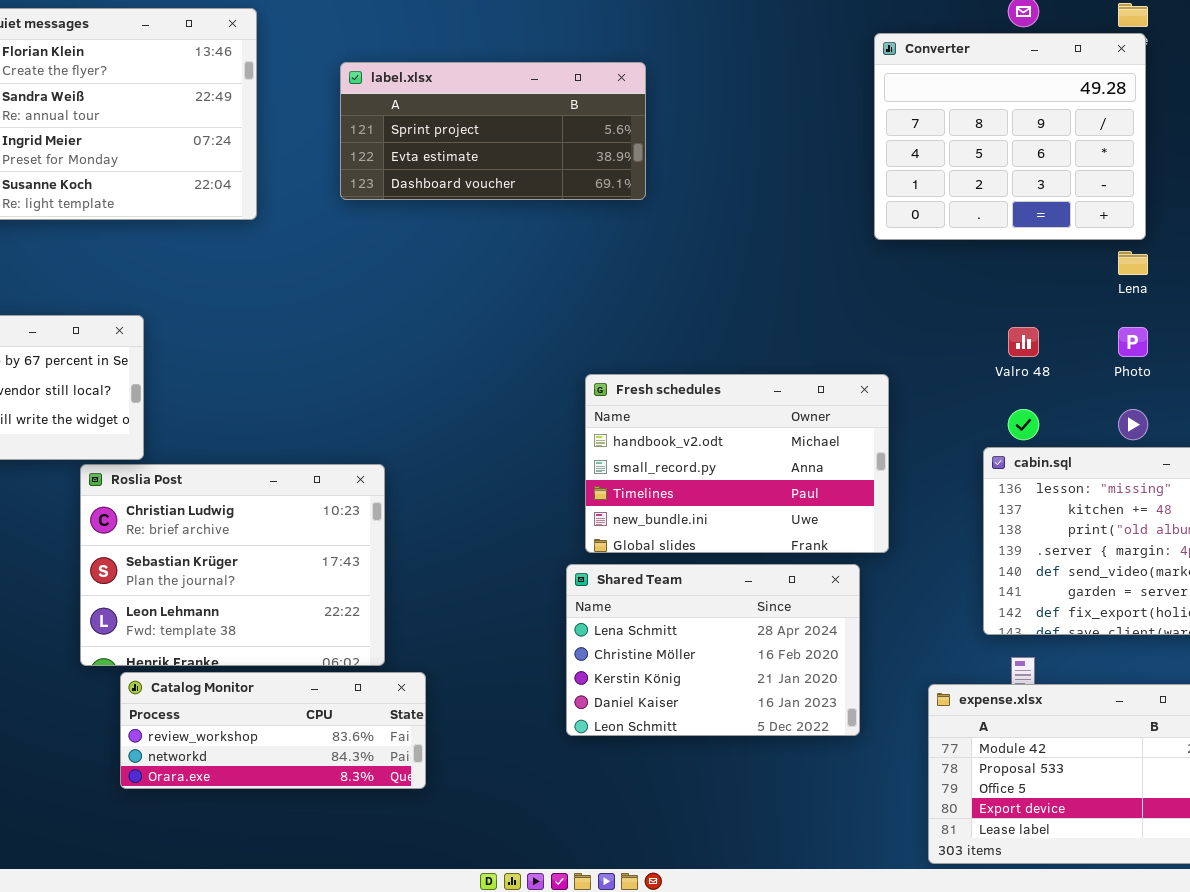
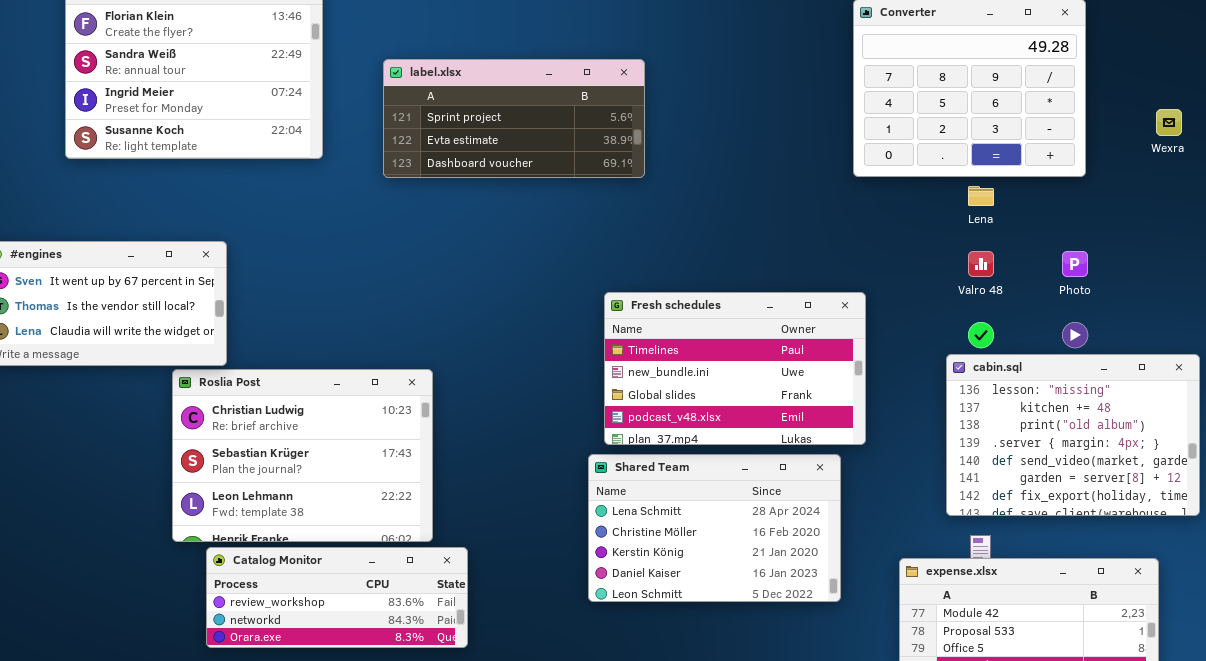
label.xlsx: [340,62,646,200] -> [383,59,645,178], moved
Lena: [1118,251,1148,275] -> [968,186,994,206], moved
Fresh schedules: [585,374,889,553] -> [604,292,866,445], scrolled down 2 rows

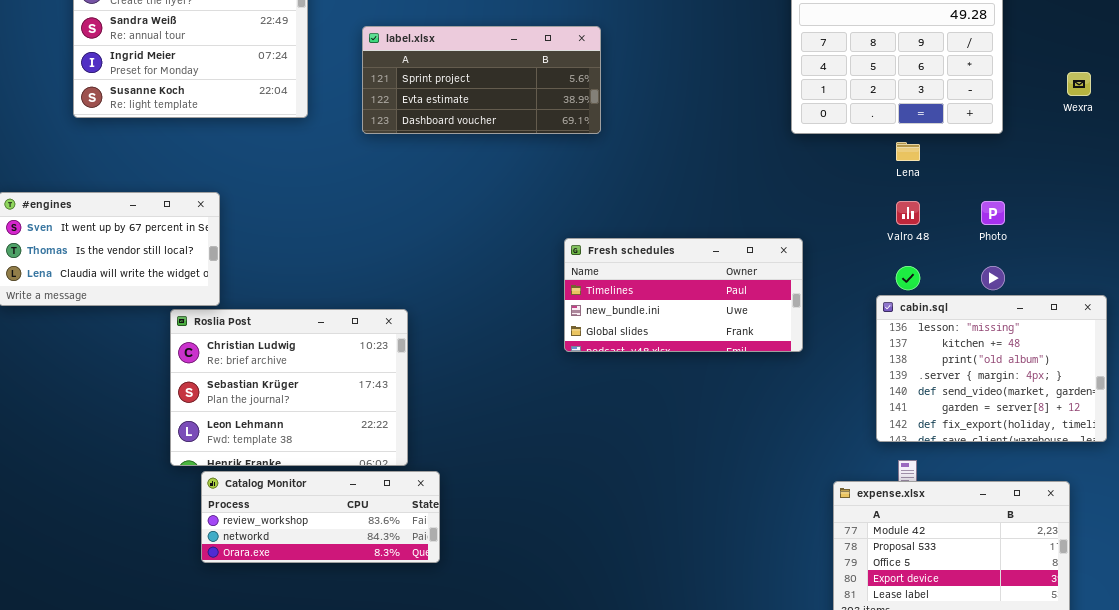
Fresh schedules: [604,292,866,445] -> [564,238,803,352], resized
Shared Team: [588,454,841,602] -> none, closed

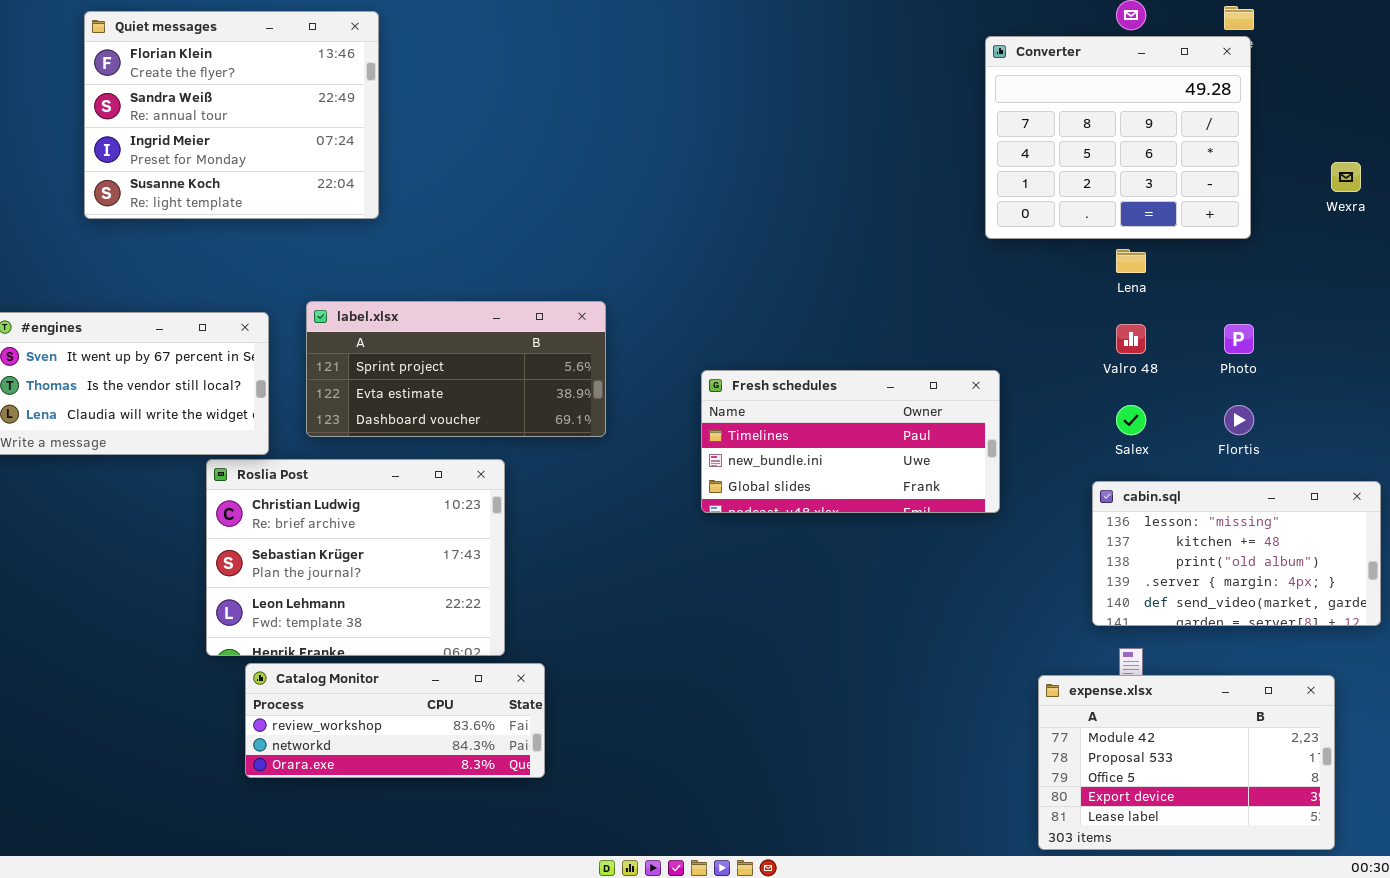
label.xlsx: [362,26,601,134] -> [306,301,606,437], moved
cabin.sql: [876,295,1107,442] -> [1092,481,1381,626], resized

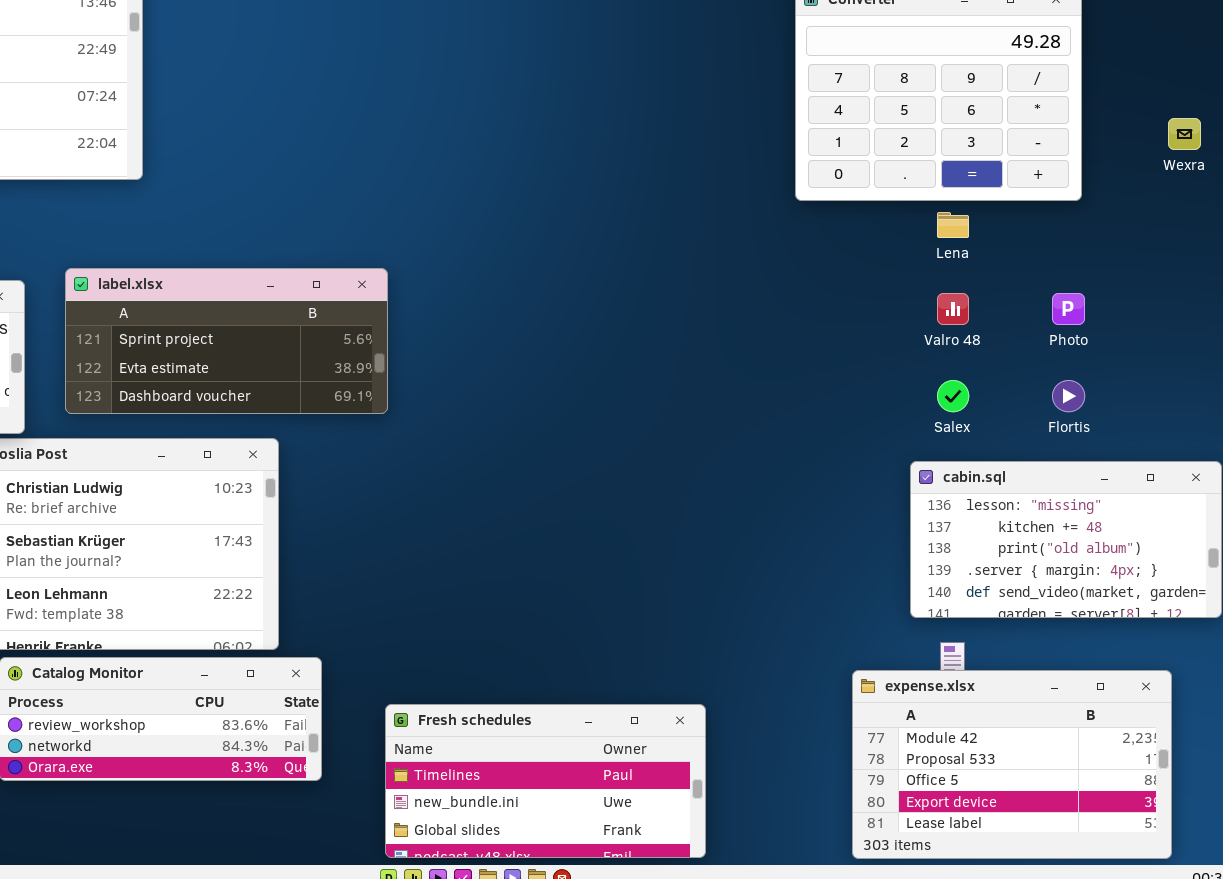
Fresh schedules: [701,370,1000,513] -> [385,704,706,858], moved

